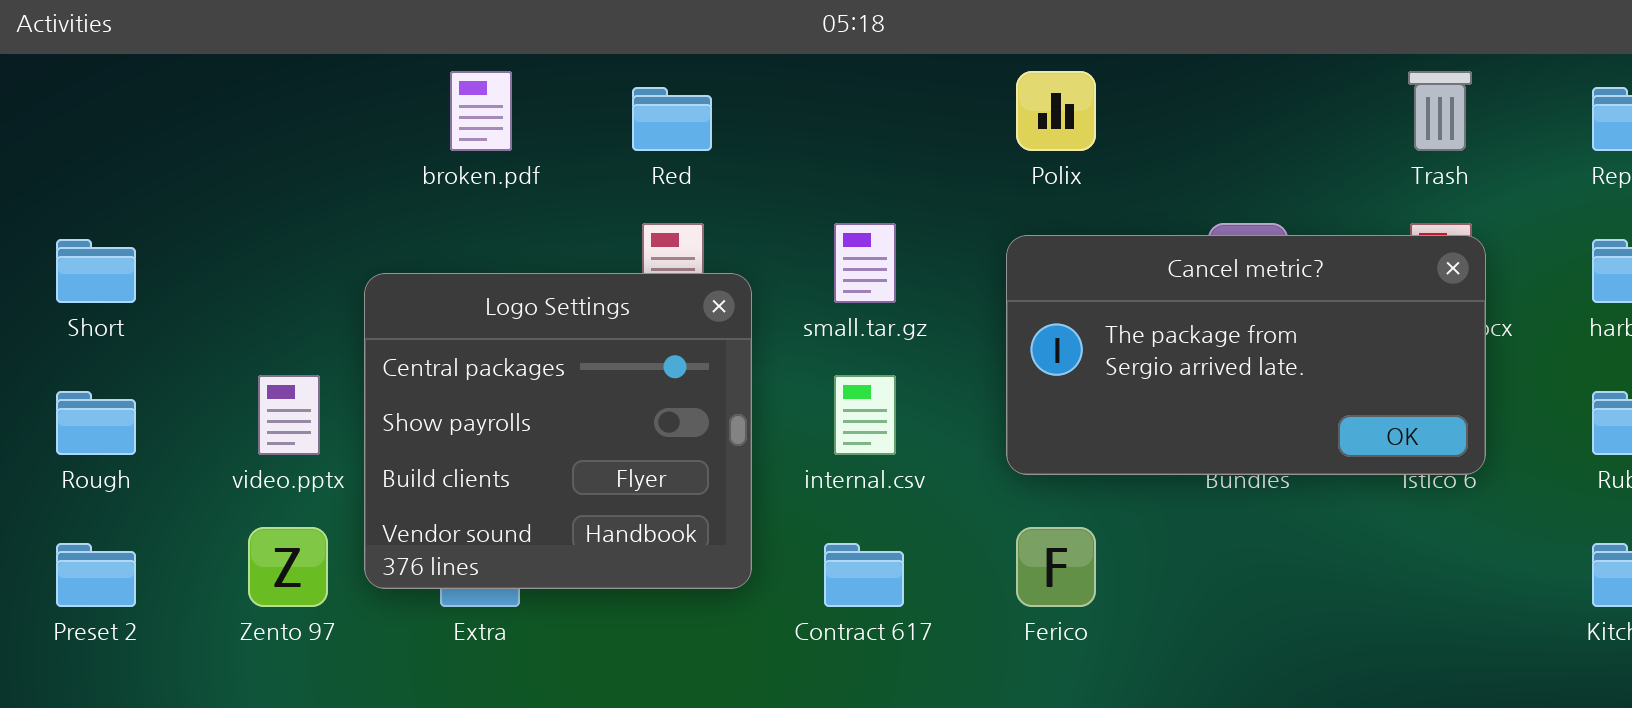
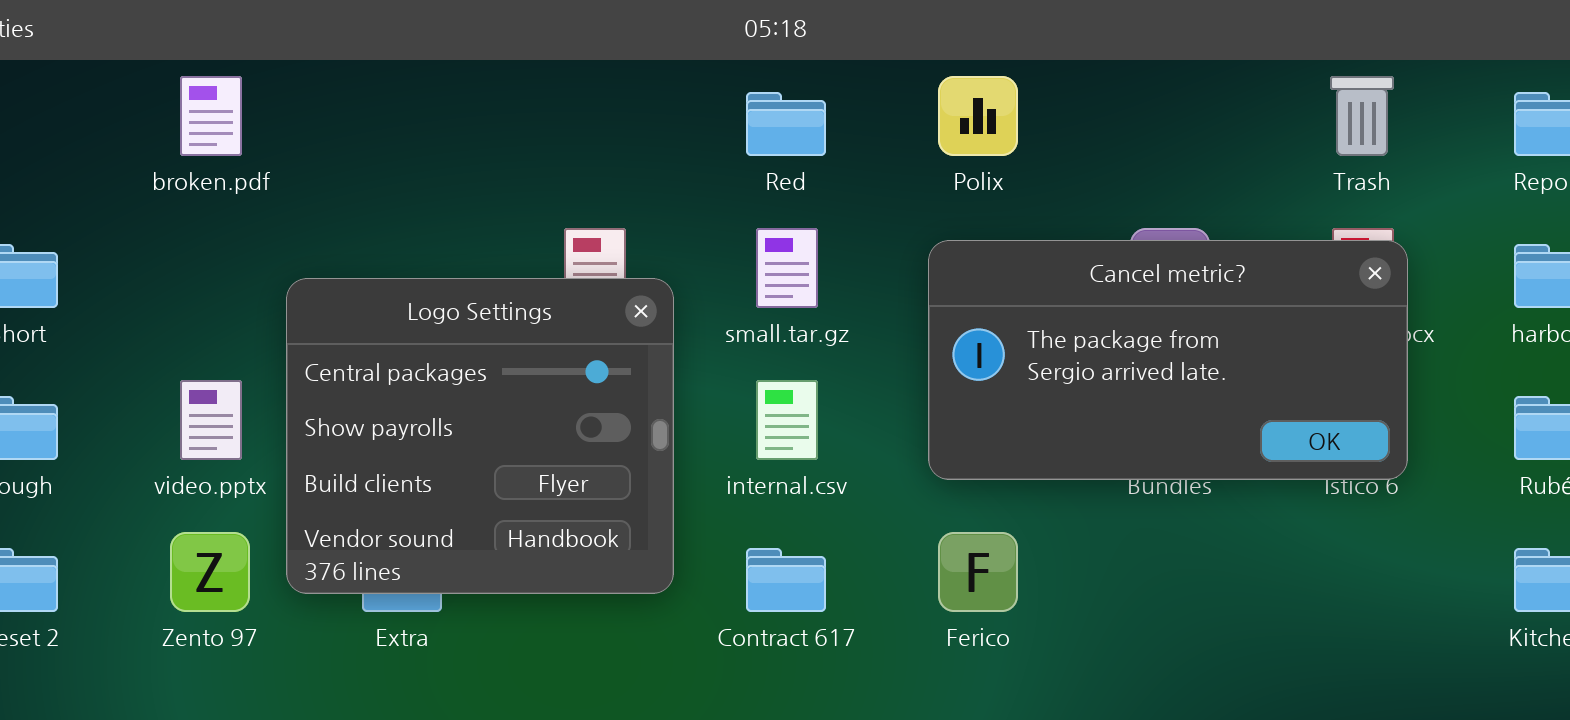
broken.pdf: [450,71,512,151] -> [180,76,242,156], moved
Red: [632,87,712,151] -> [746,92,826,156], moved

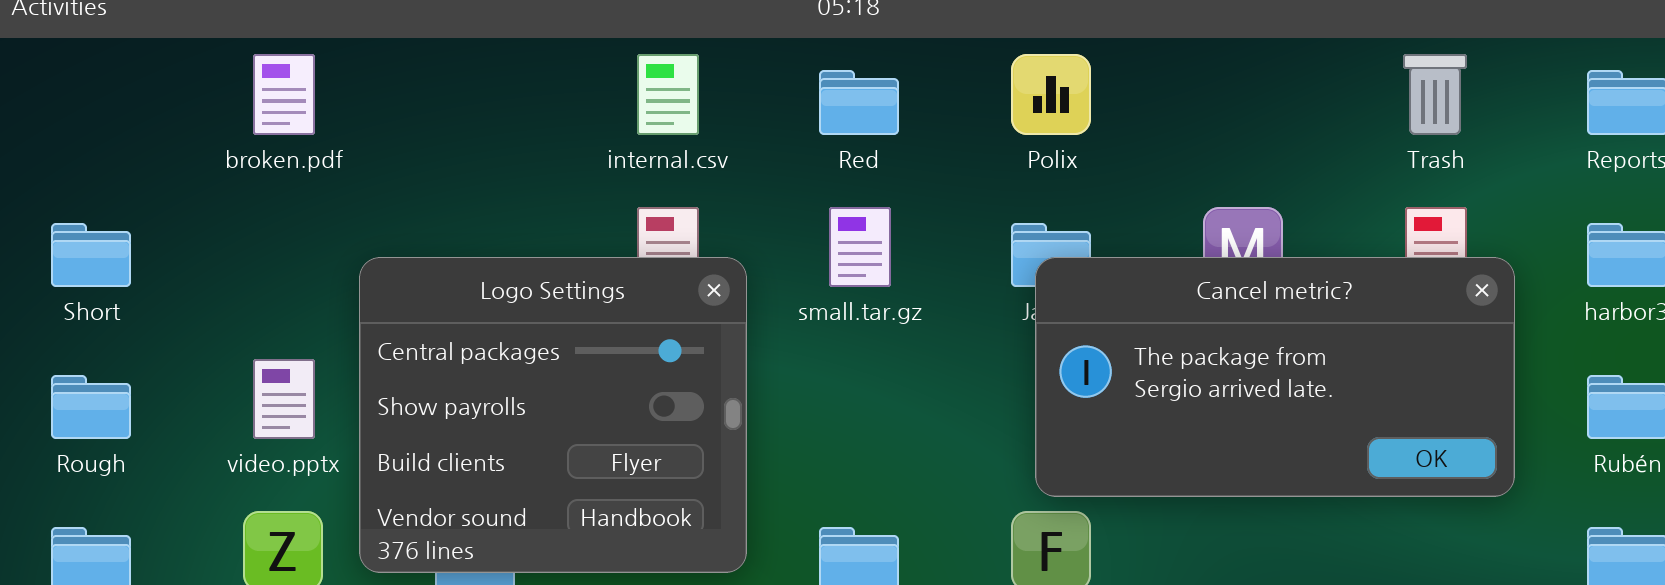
Cancel metric?: [928,240,1408,480] -> [1035,257,1515,497], moved
internal.csv: [756,380,818,460] -> [637,54,699,135], moved

